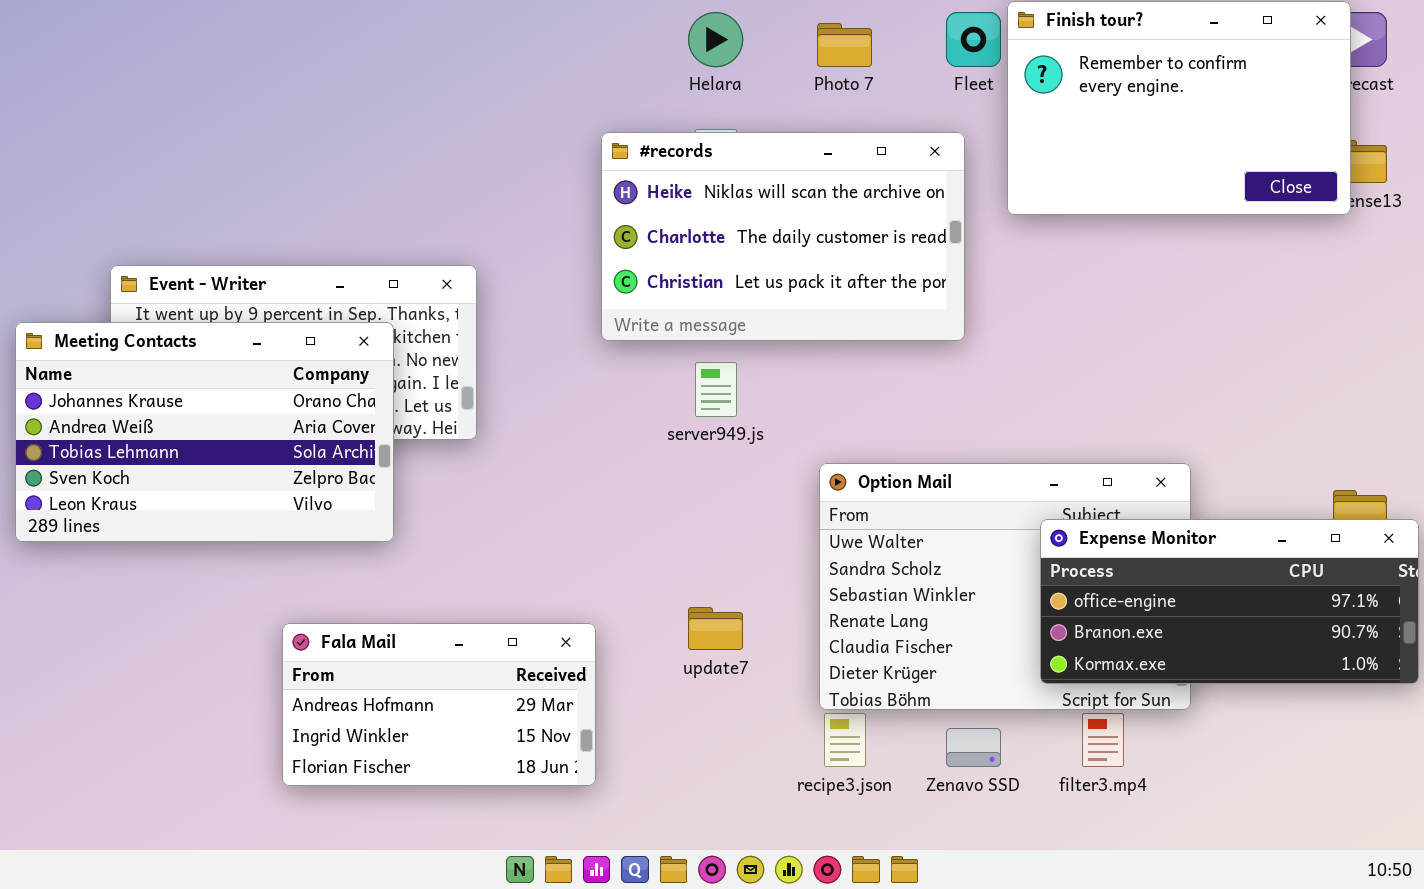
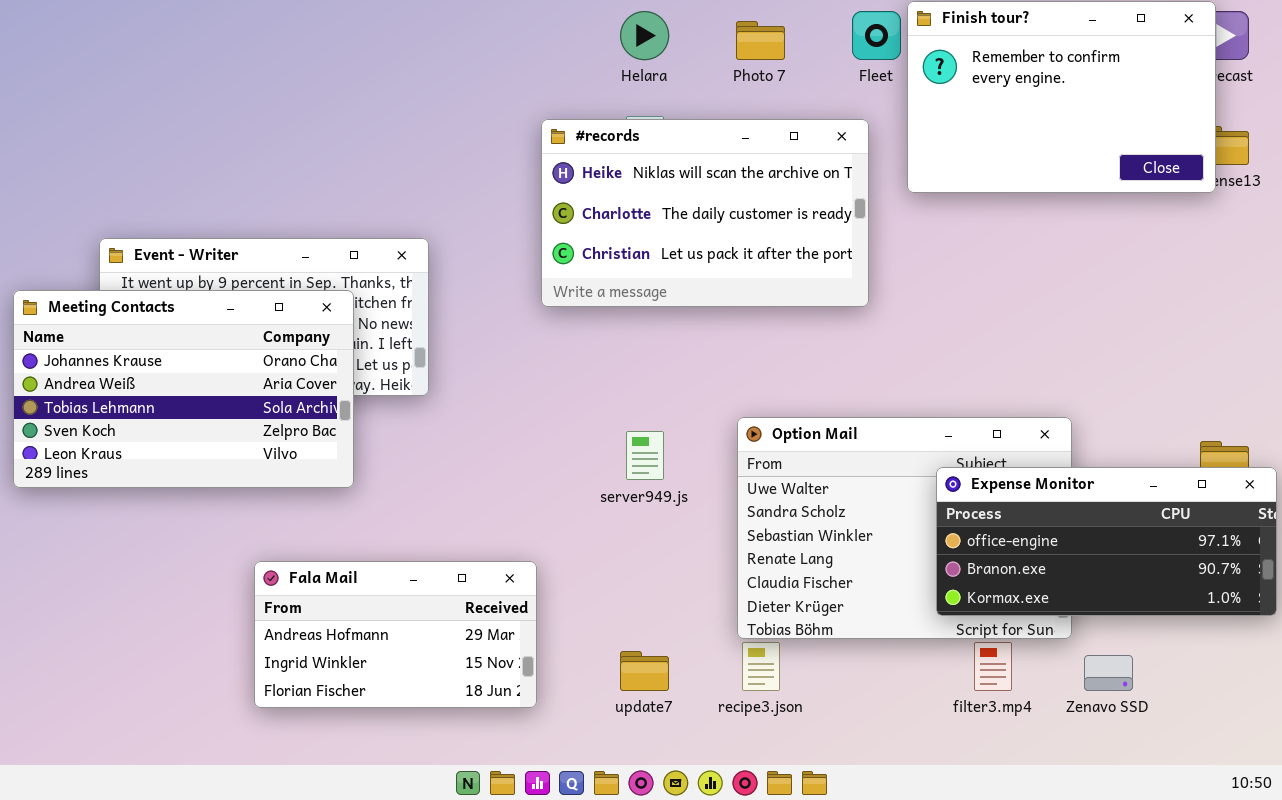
server949.js: [695,362,737,417] -> [626,431,664,480], moved
update7: [688,607,743,650] -> [620,651,669,691], moved
Zenavo SSD: [946,728,1001,767] -> [1084,655,1133,691], moved

